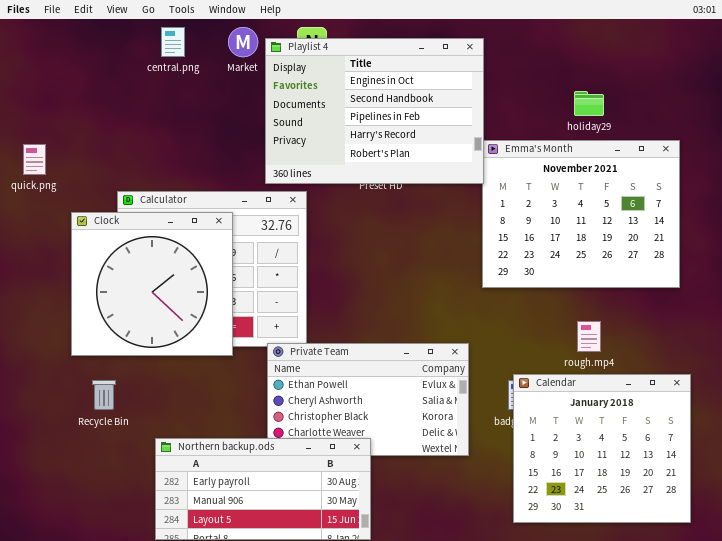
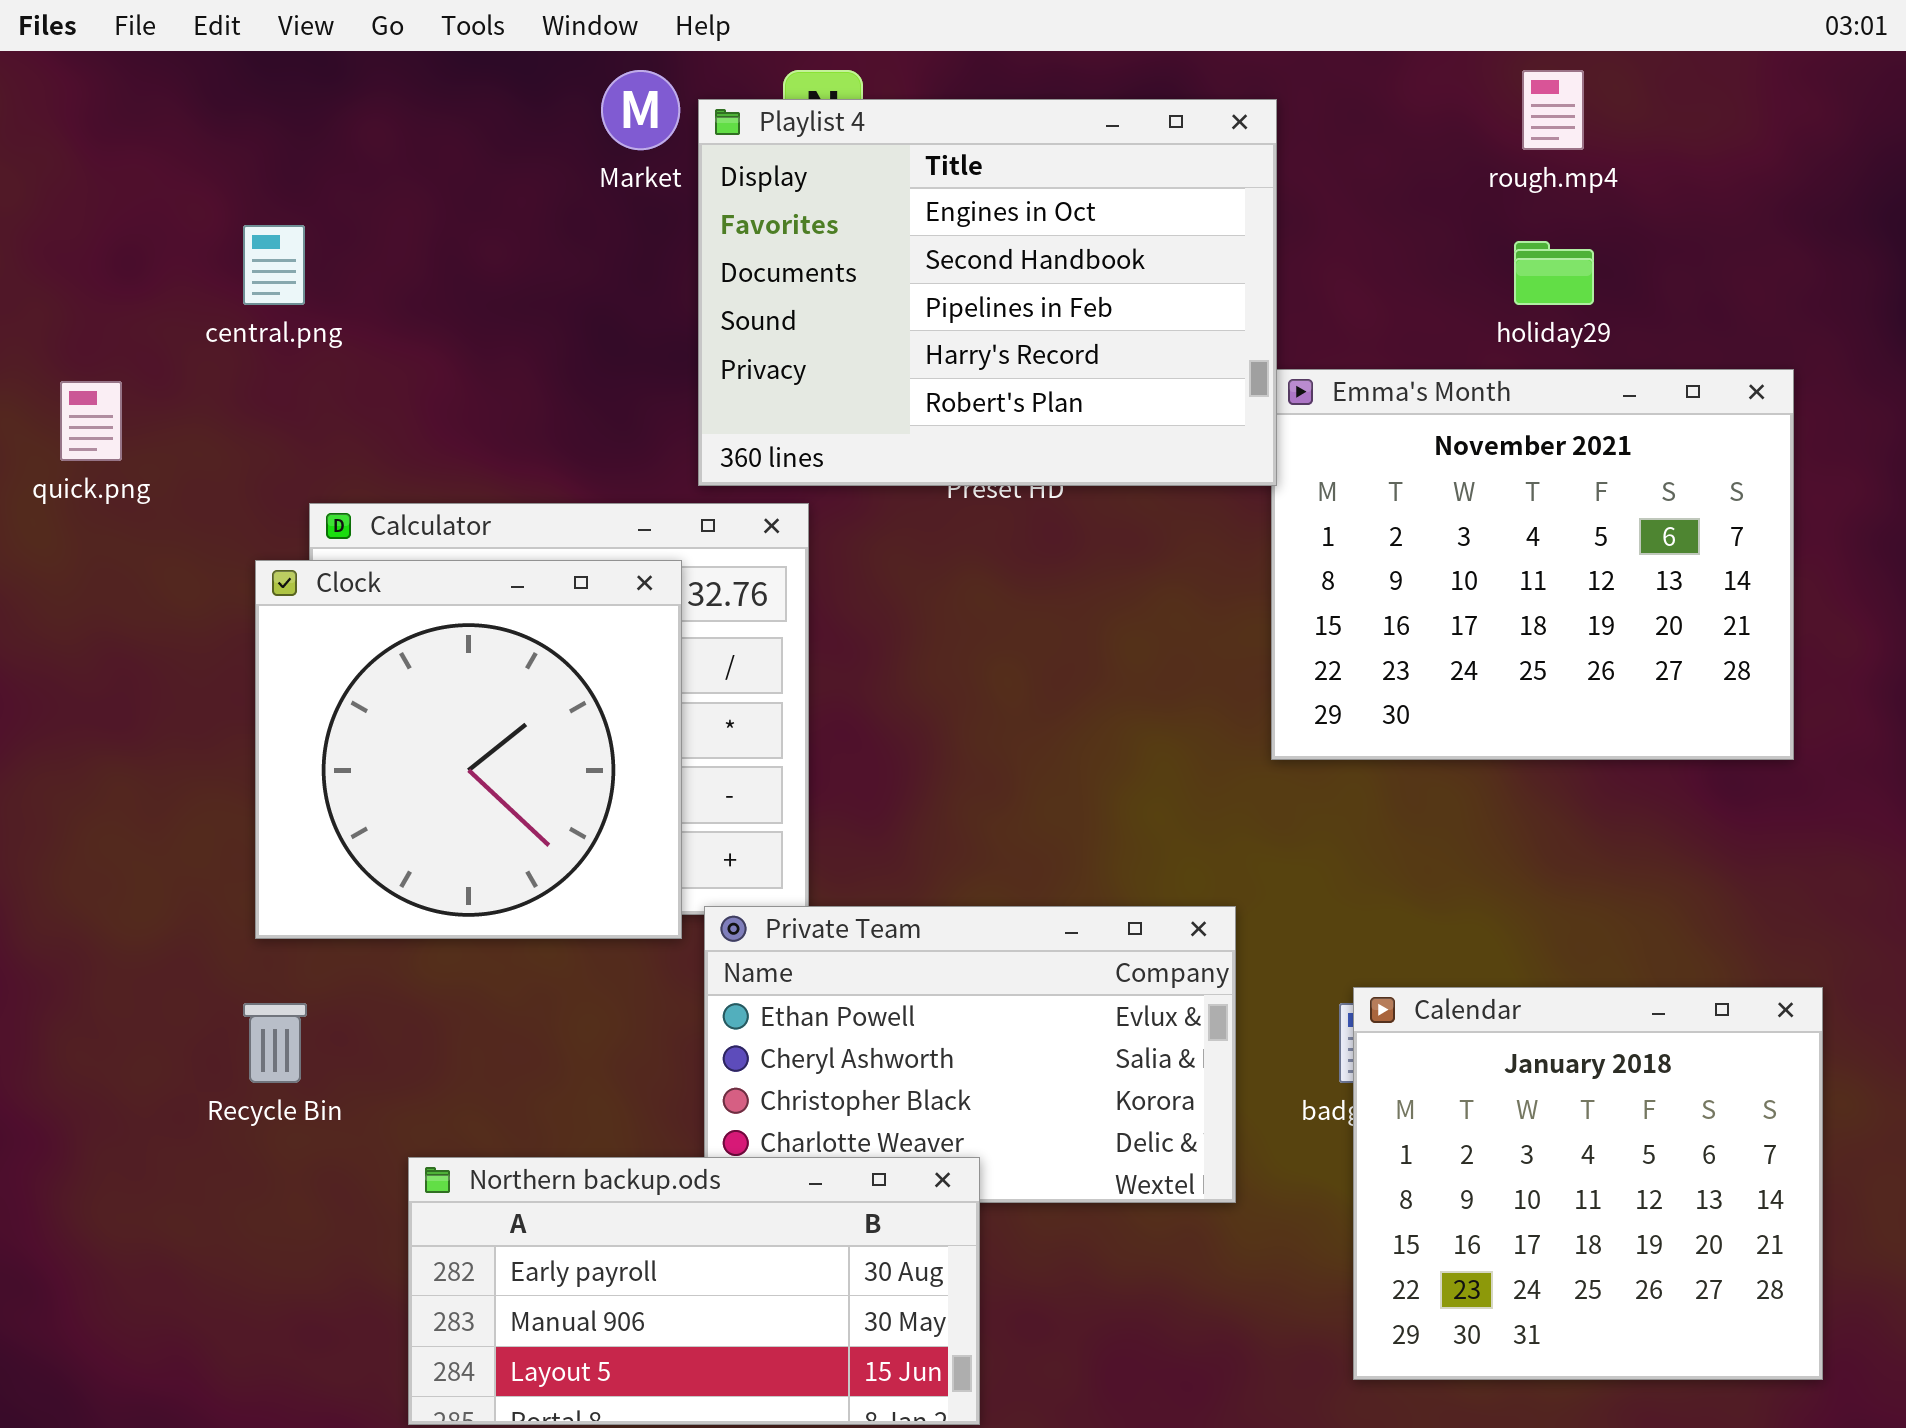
central.png: [161,27,185,57] -> [243,225,305,305], moved
Clock: [71,212,233,356] -> [255,560,682,939], moved
rough.mp4: [577,321,601,352] -> [1522,70,1584,150], moved

